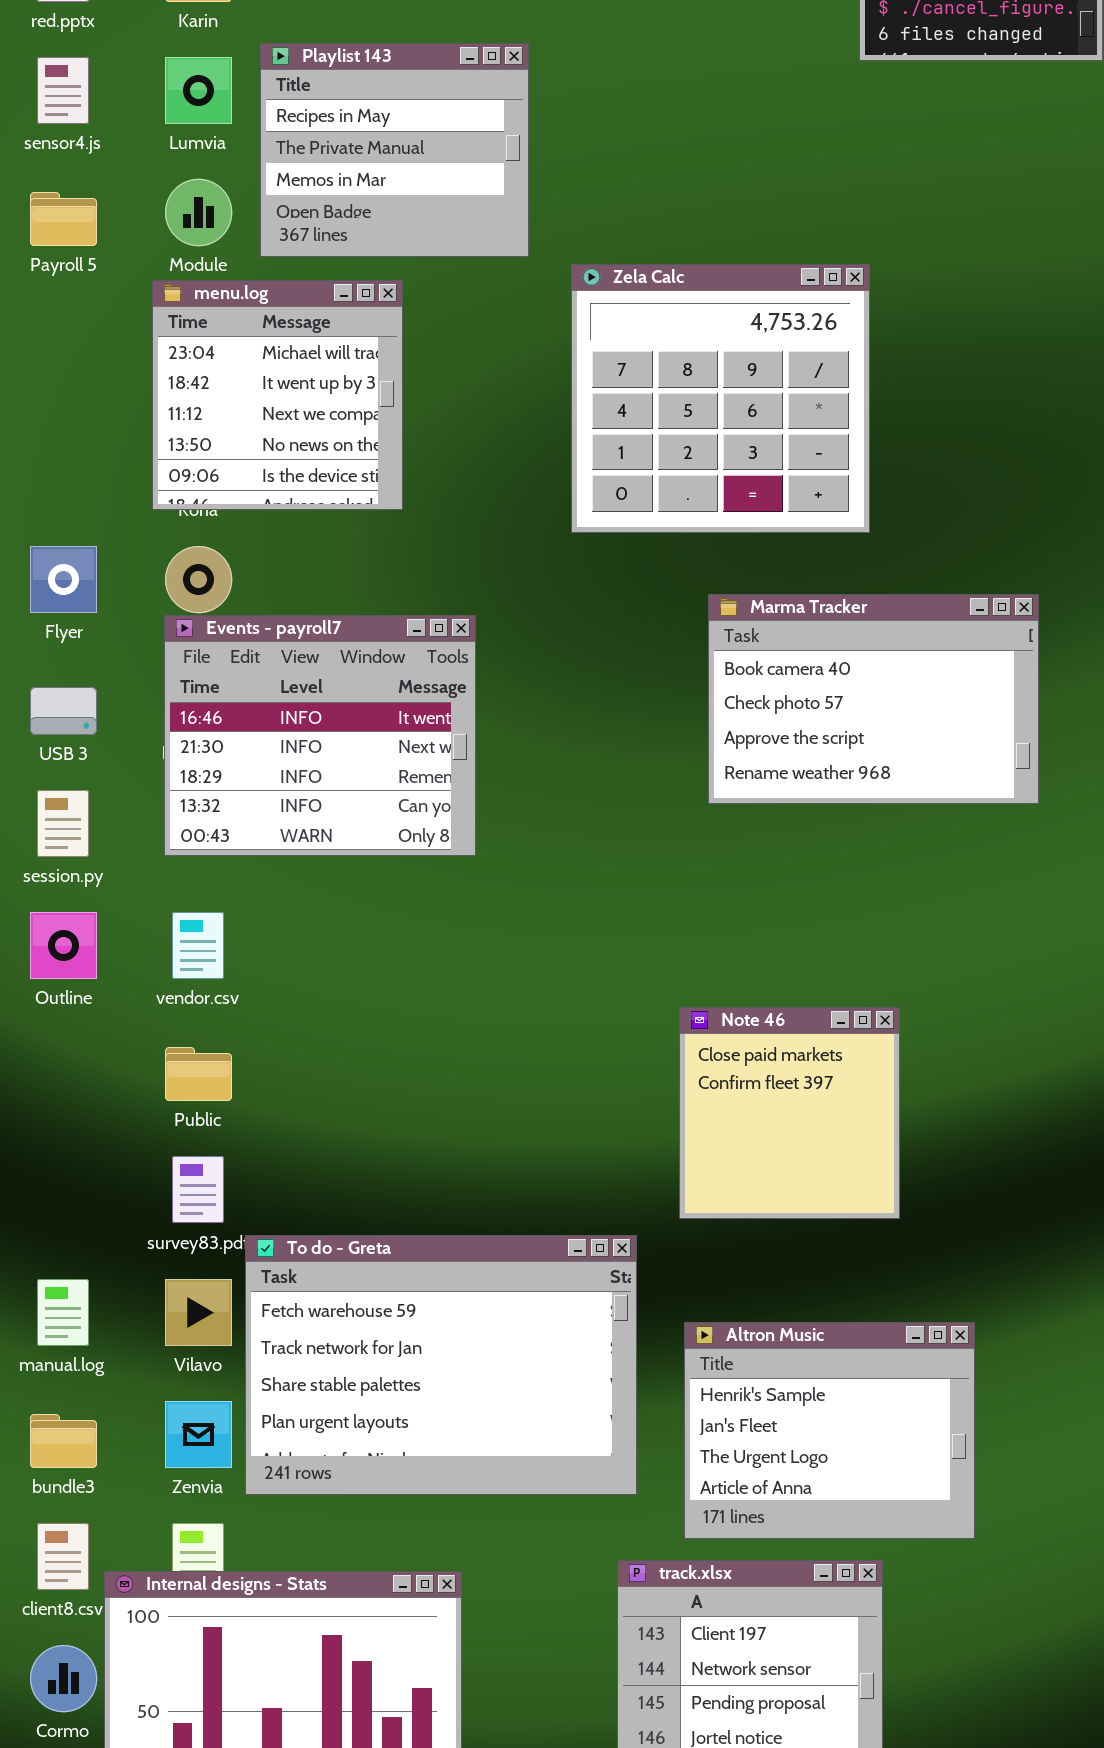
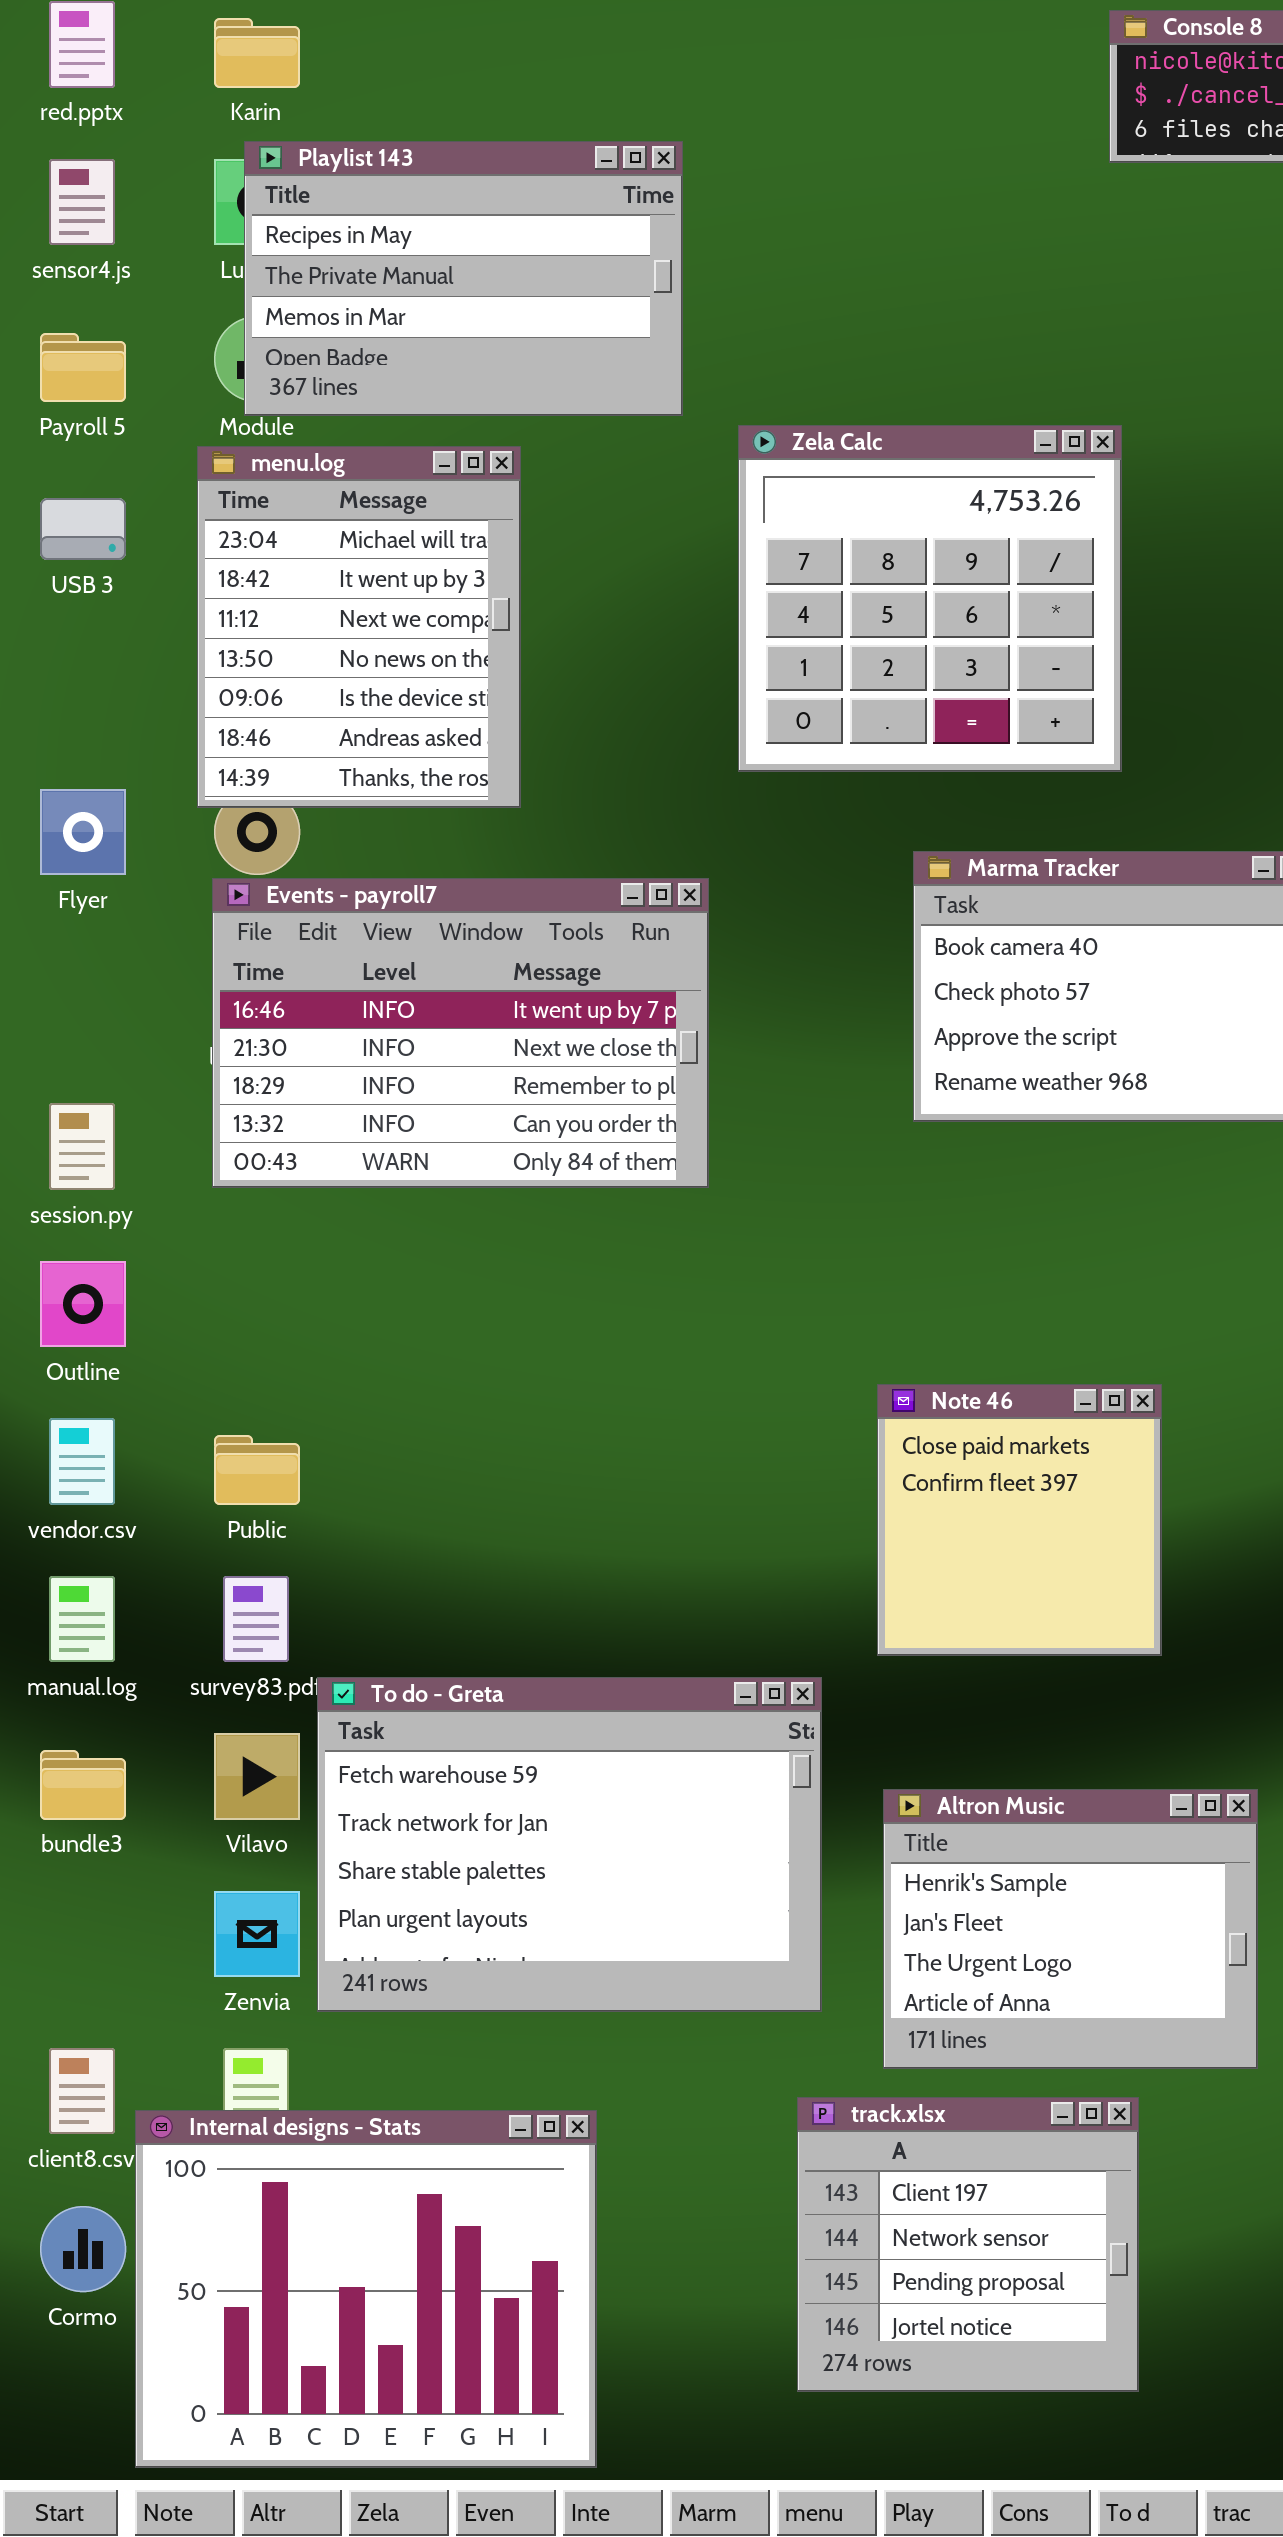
Playlist 143: [260,43,529,257] -> [244,141,683,416], resized
menu.log: [152,280,403,510] -> [197,446,521,808], resized
Events - payroll7: [164,615,476,856] -> [212,878,709,1188], resized
USB 3: [30,687,97,735] -> [40,498,126,560], moved
vendor.csv: [172,912,224,979] -> [49,1418,115,1505], moved
manual.log: [37,1279,89,1346] -> [49,1576,115,1662], moved
bundle3: [30,1414,97,1468] -> [40,1750,126,1820], moved

